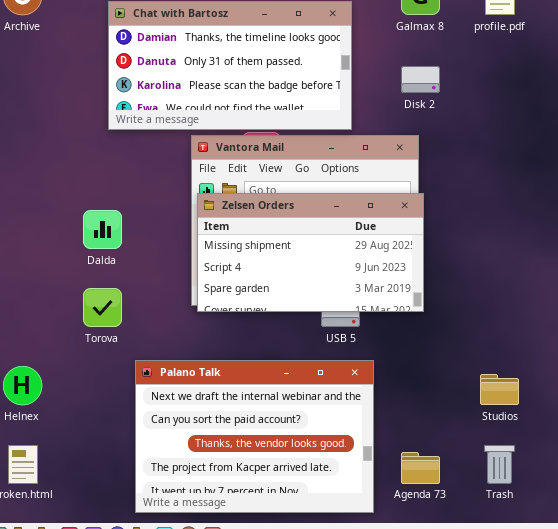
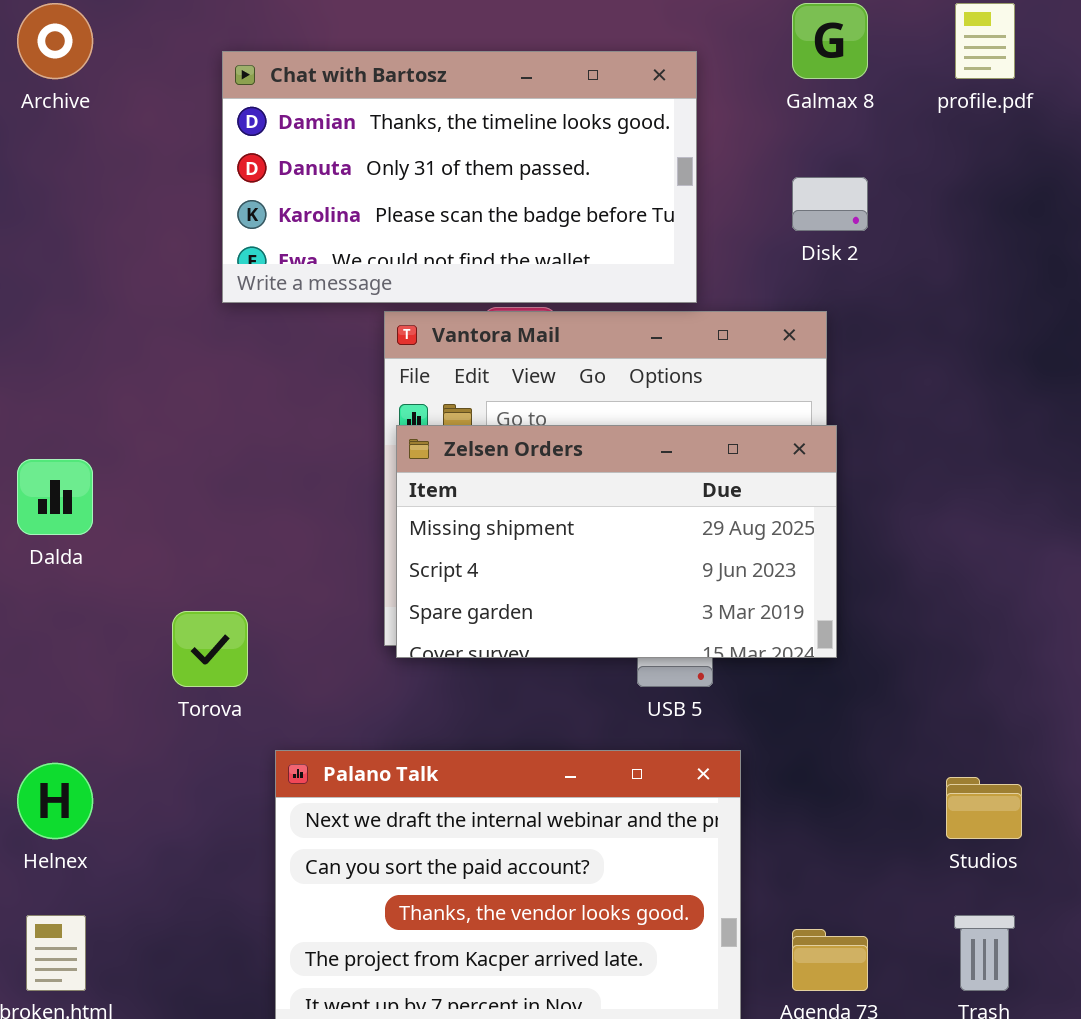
Dalda: [83,210,122,249] -> [17,459,93,535], moved

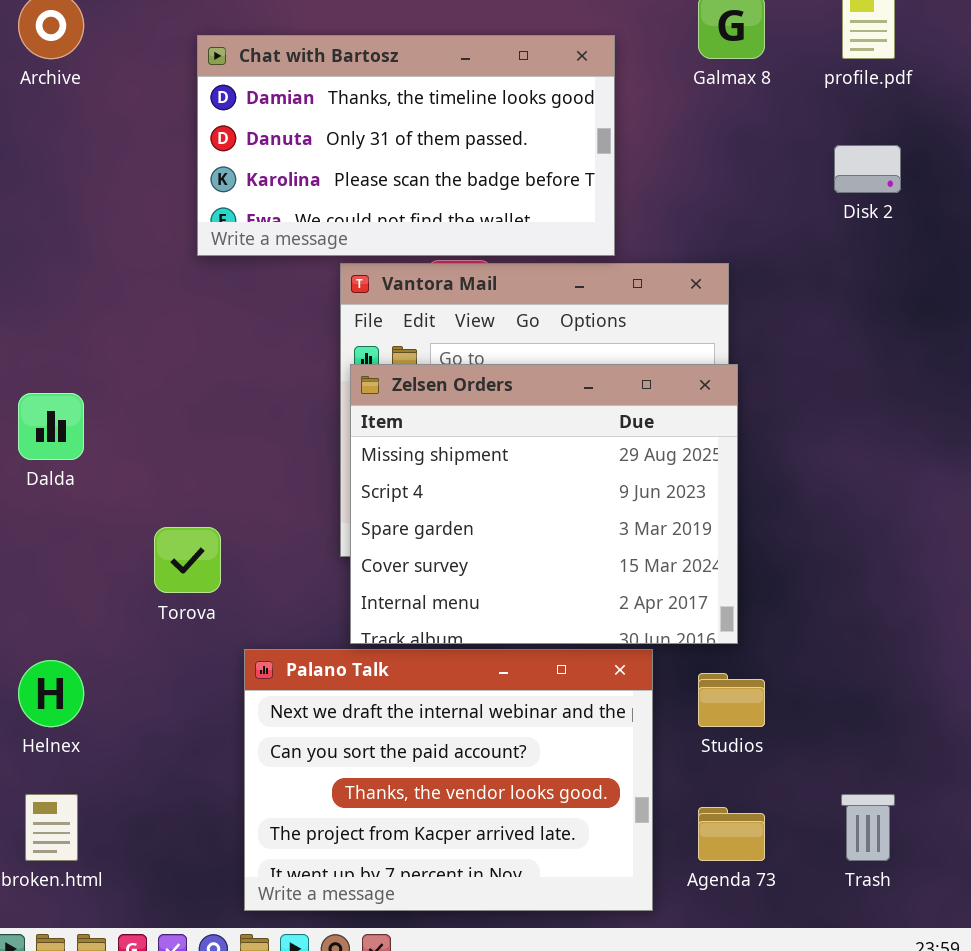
Disk 2: [792,177,868,231] -> [834,145,901,193], moved
Zelsen Orders: [396,425,837,658] -> [350,364,738,644], resized
Studios: [946,777,1022,839] -> [698,673,765,727], moved

